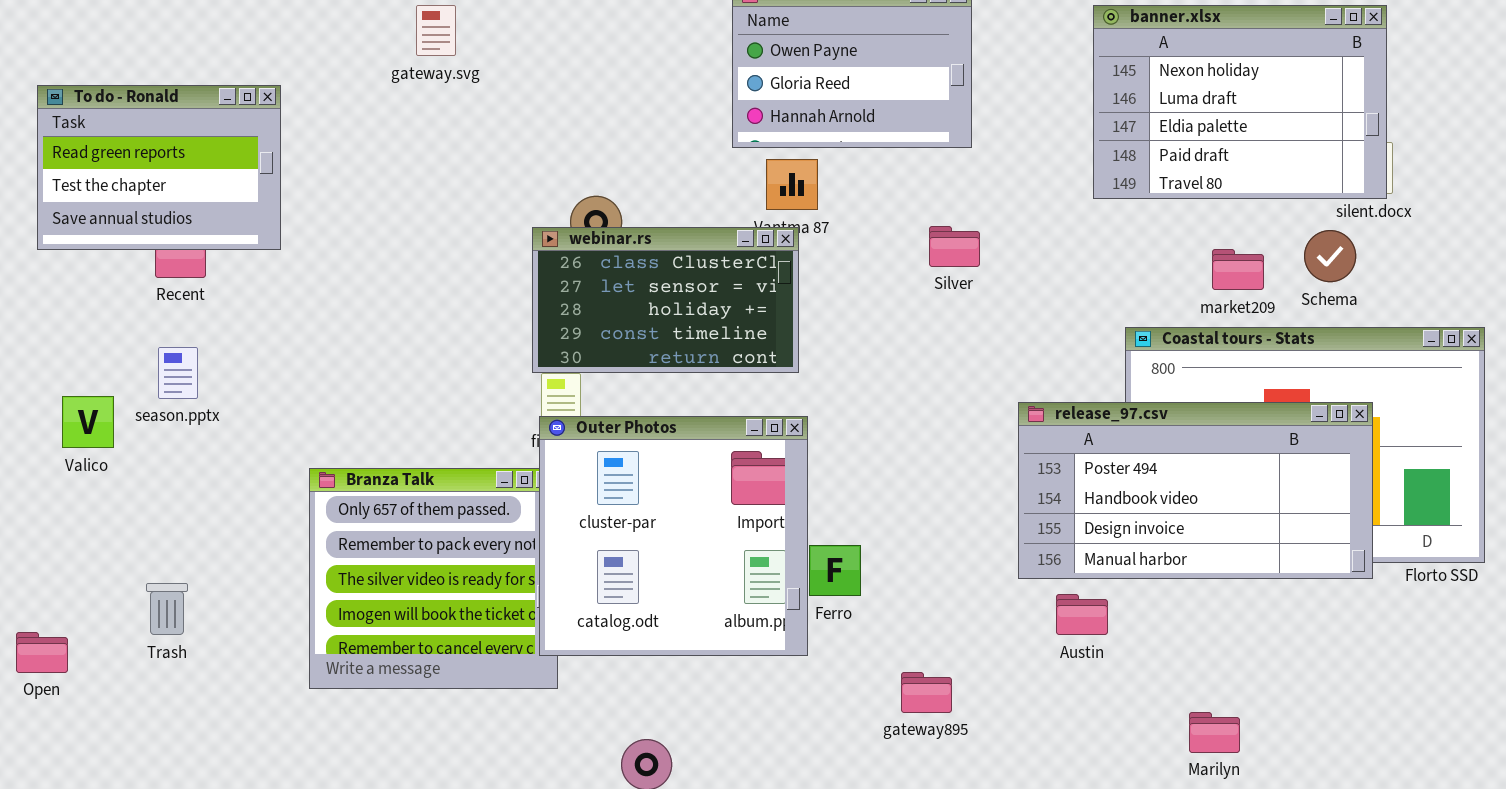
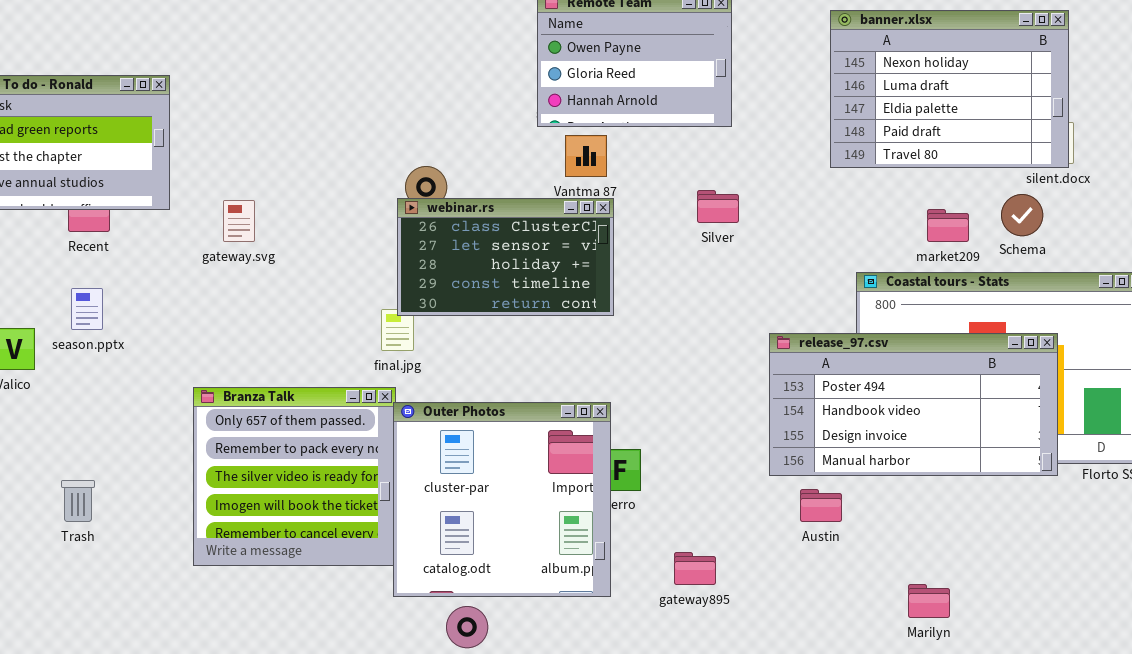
gateway.svg: [416,5,456,56] -> [223,200,255,242], moved
webinar.rs: [532,227,799,373] -> [397,198,614,316], moved
Outer Photos: [539,416,808,656] -> [393,402,611,597], moved

